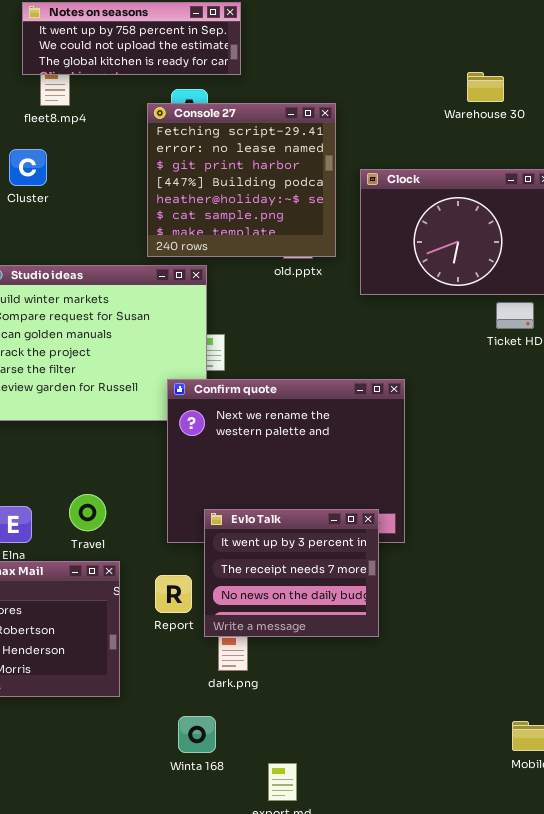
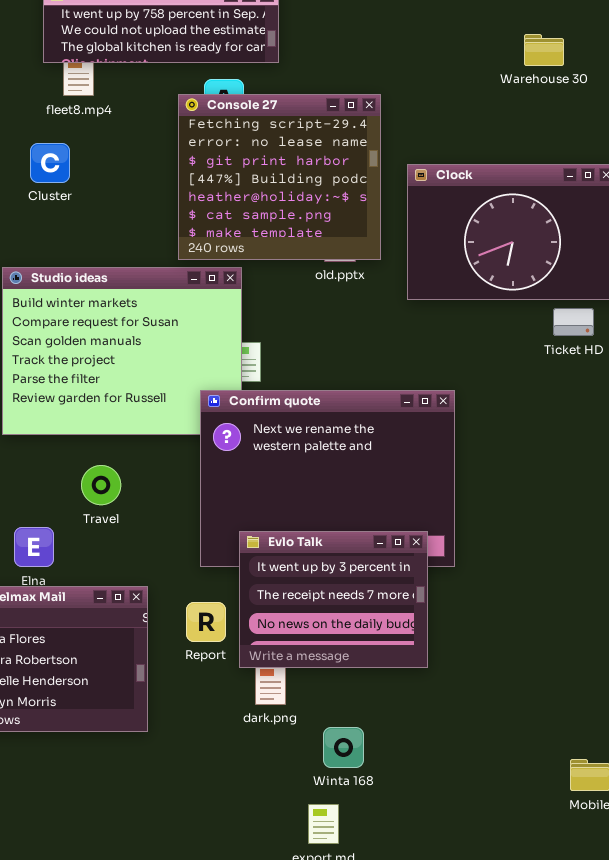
Warehouse 30: [467,72,504,102] -> [524,34,564,66], moved
Travel: [69,494,106,531] -> [81,465,121,505], moved
Winta 168: [178,716,216,753] -> [323,727,364,768], moved

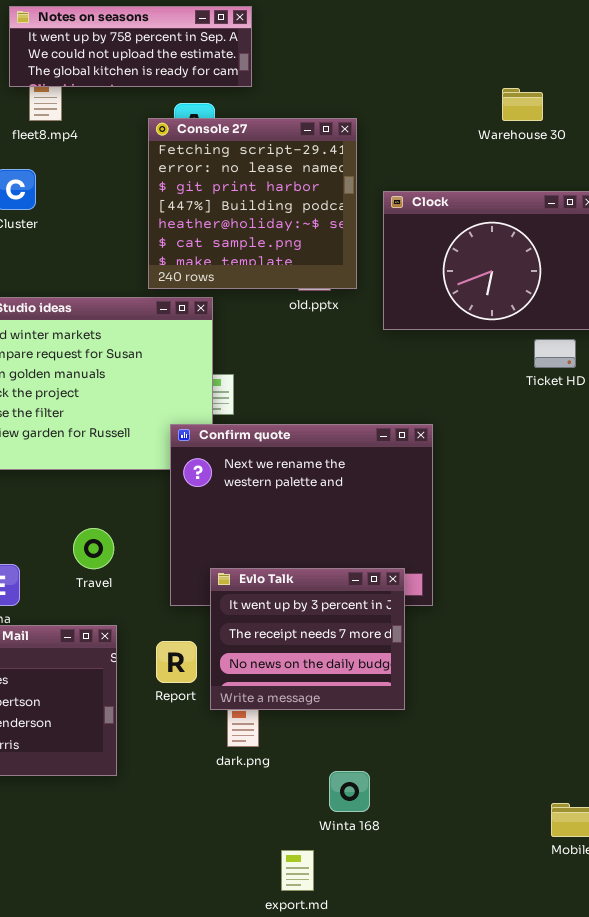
Warehouse 30: [524,34,564,66] -> [502,88,543,121], moved
Travel: [81,465,121,505] -> [73,528,114,569], moved
Winta 168: [323,727,364,768] -> [329,771,370,812], moved

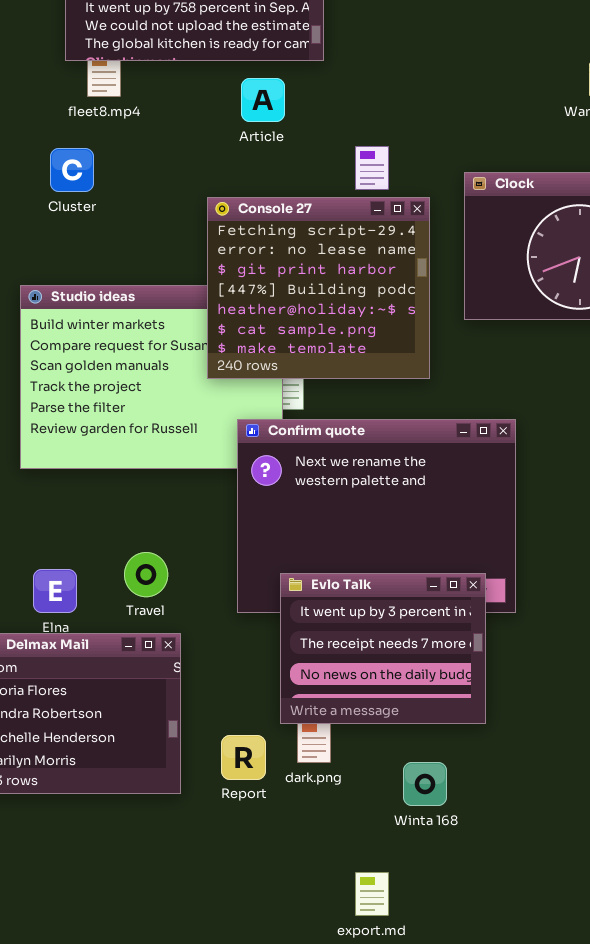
Console 27: [148,118,357,289] -> [207,197,430,379], moved
Travel: [73,528,114,569] -> [124,552,168,597], moved
Report: [156,641,197,683] -> [221,735,266,780], moved
Winta 168: [329,771,370,812] -> [403,762,447,806], moved

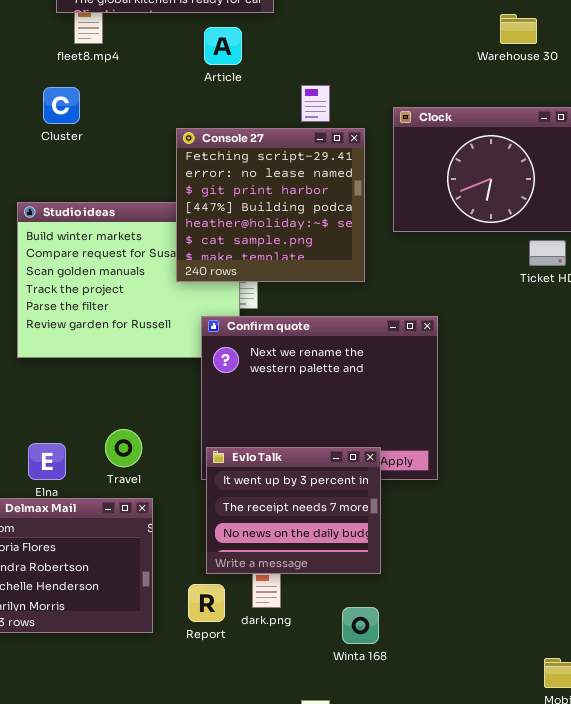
Evlo Talk: [280,573,486,724] -> [206,447,381,574], moved

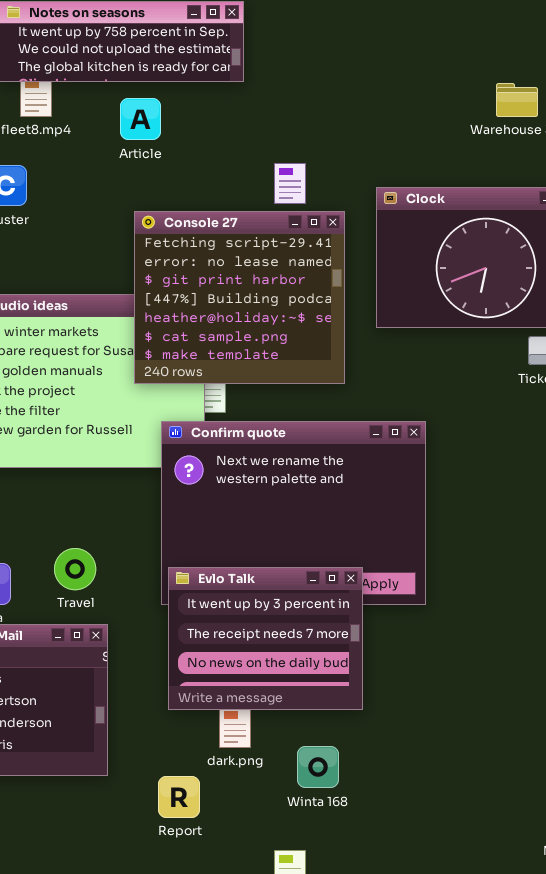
Article: [204,27,242,65] -> [120,98,161,140], moved
Report: [188,584,225,622] -> [158,776,200,818], moved
Winta 168: [342,607,379,644] -> [297,746,339,788], moved

